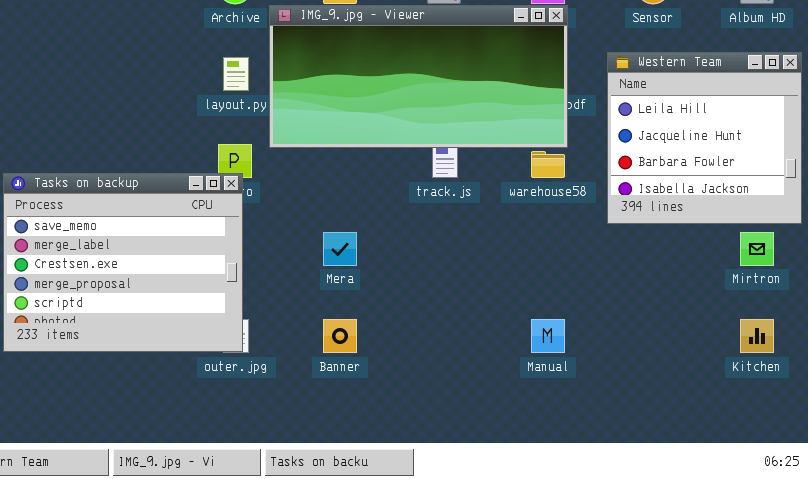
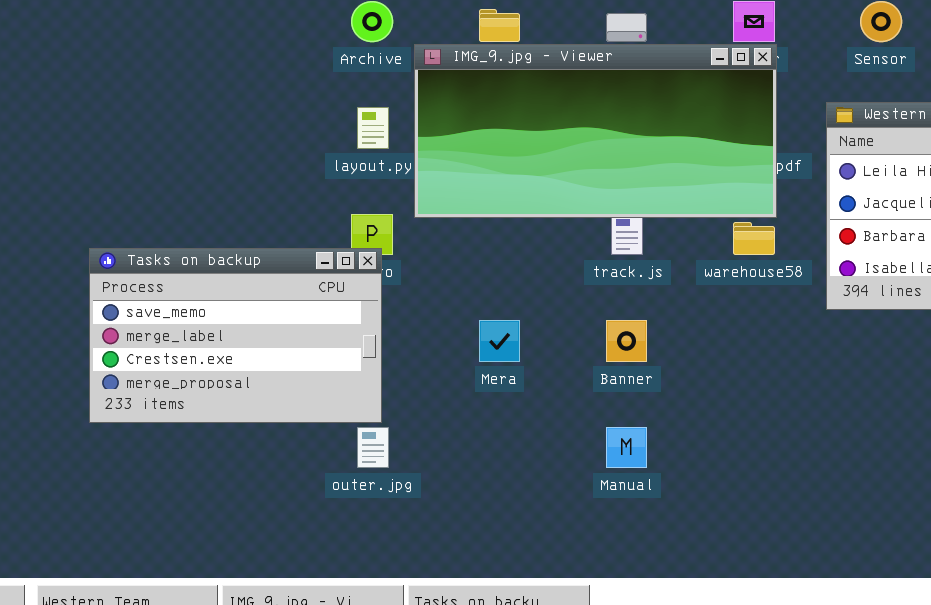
Tasks on backup: [3,173,243,352] -> [89,248,382,423], resized
Banner: [323,319,357,353] -> [606,320,647,362], moved
Manual: [531,319,565,353] -> [606,427,647,468], moved

